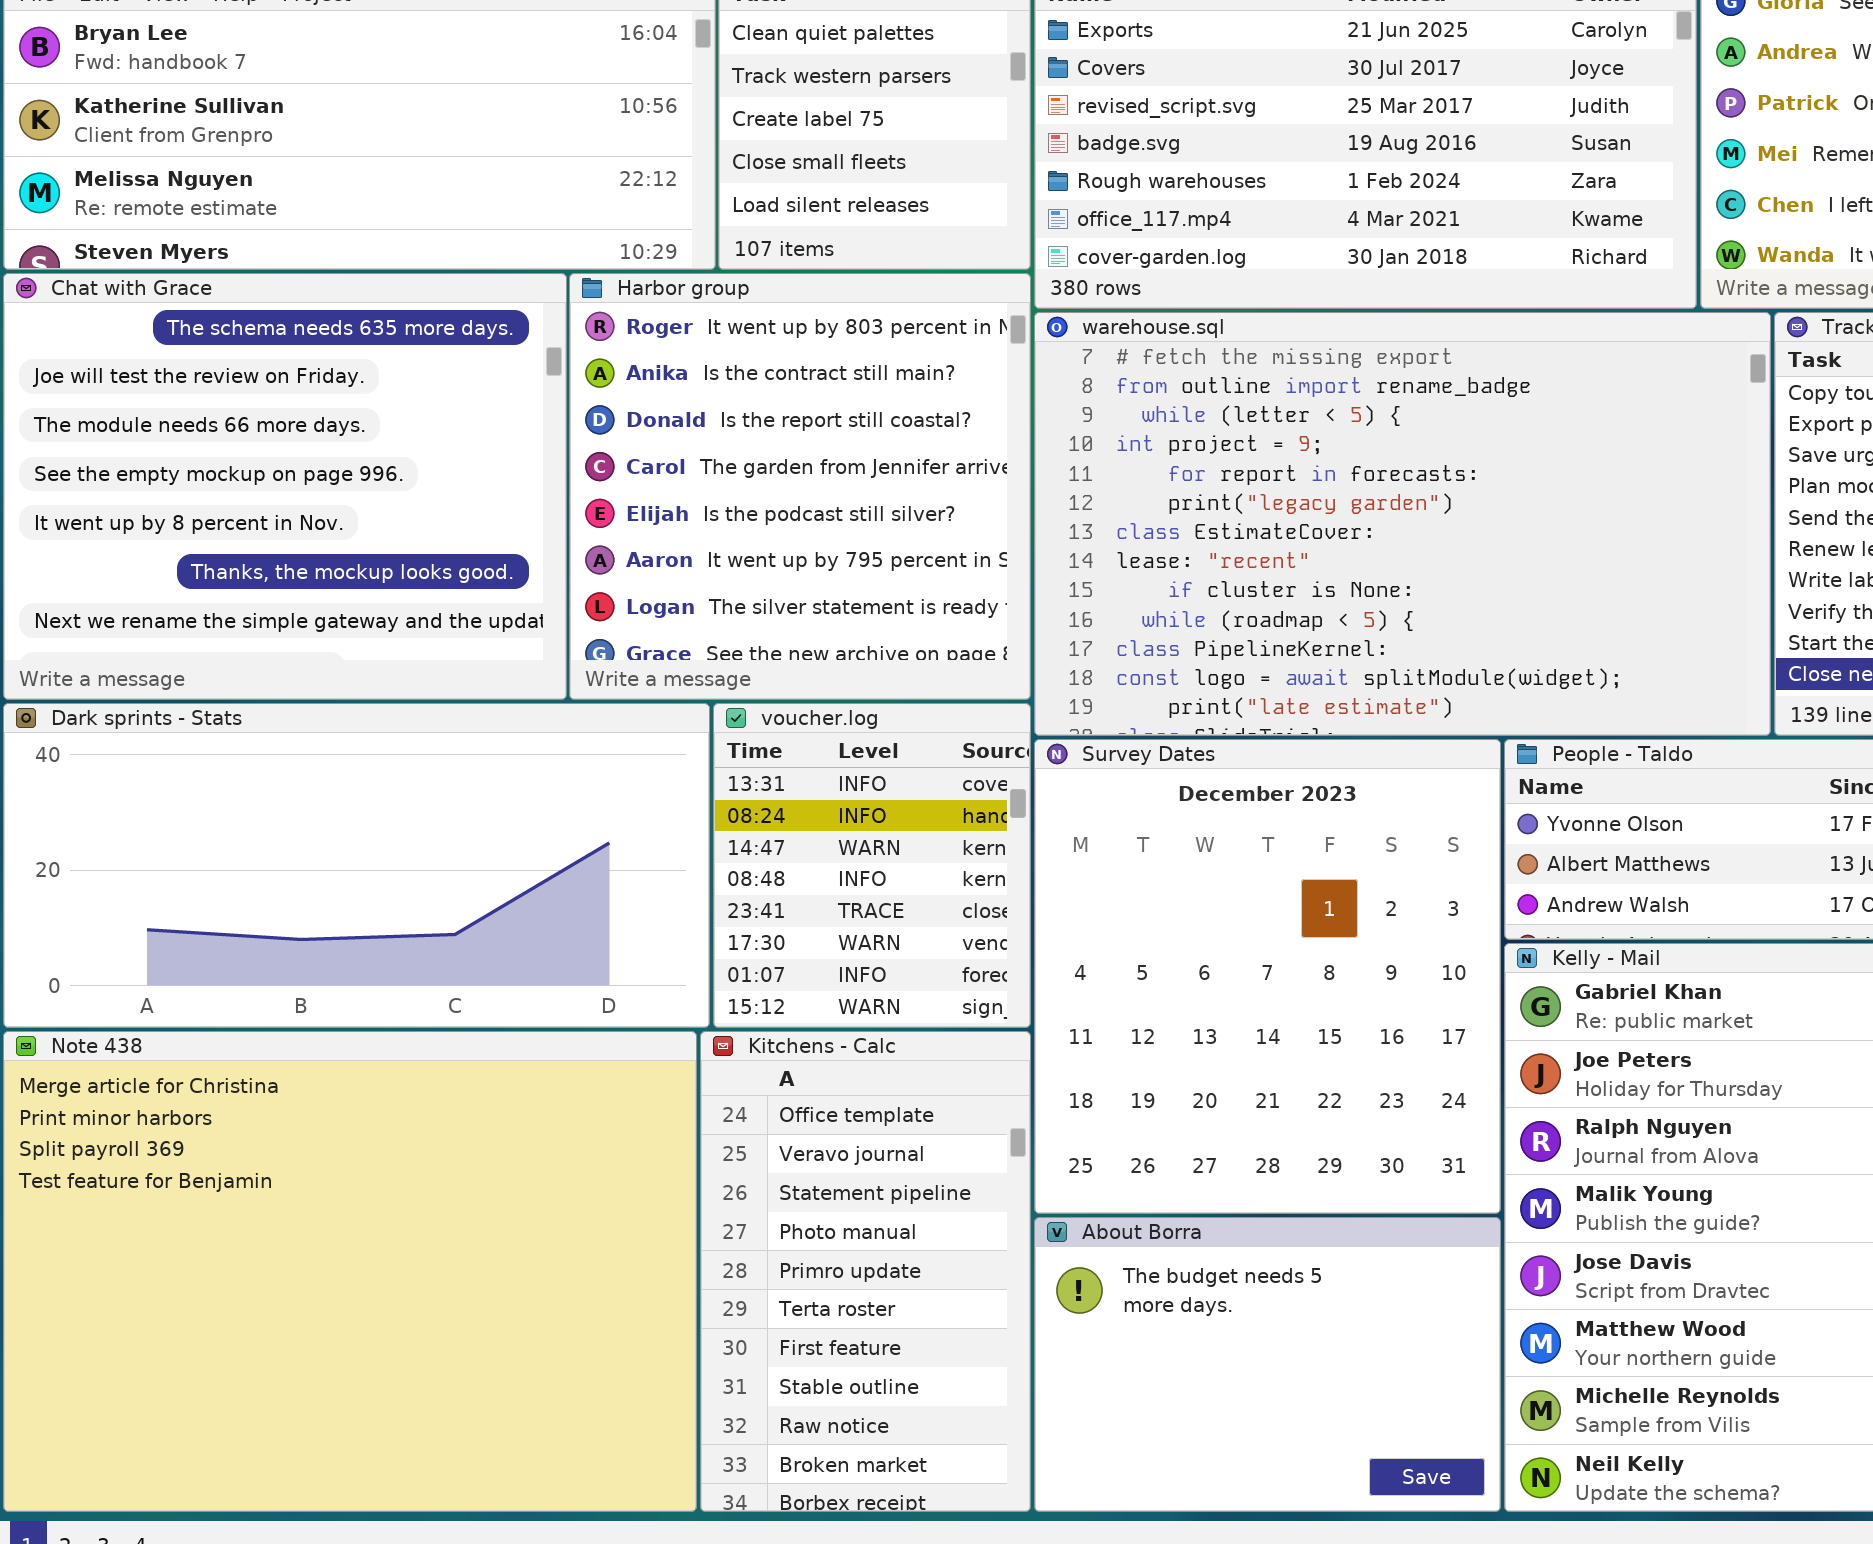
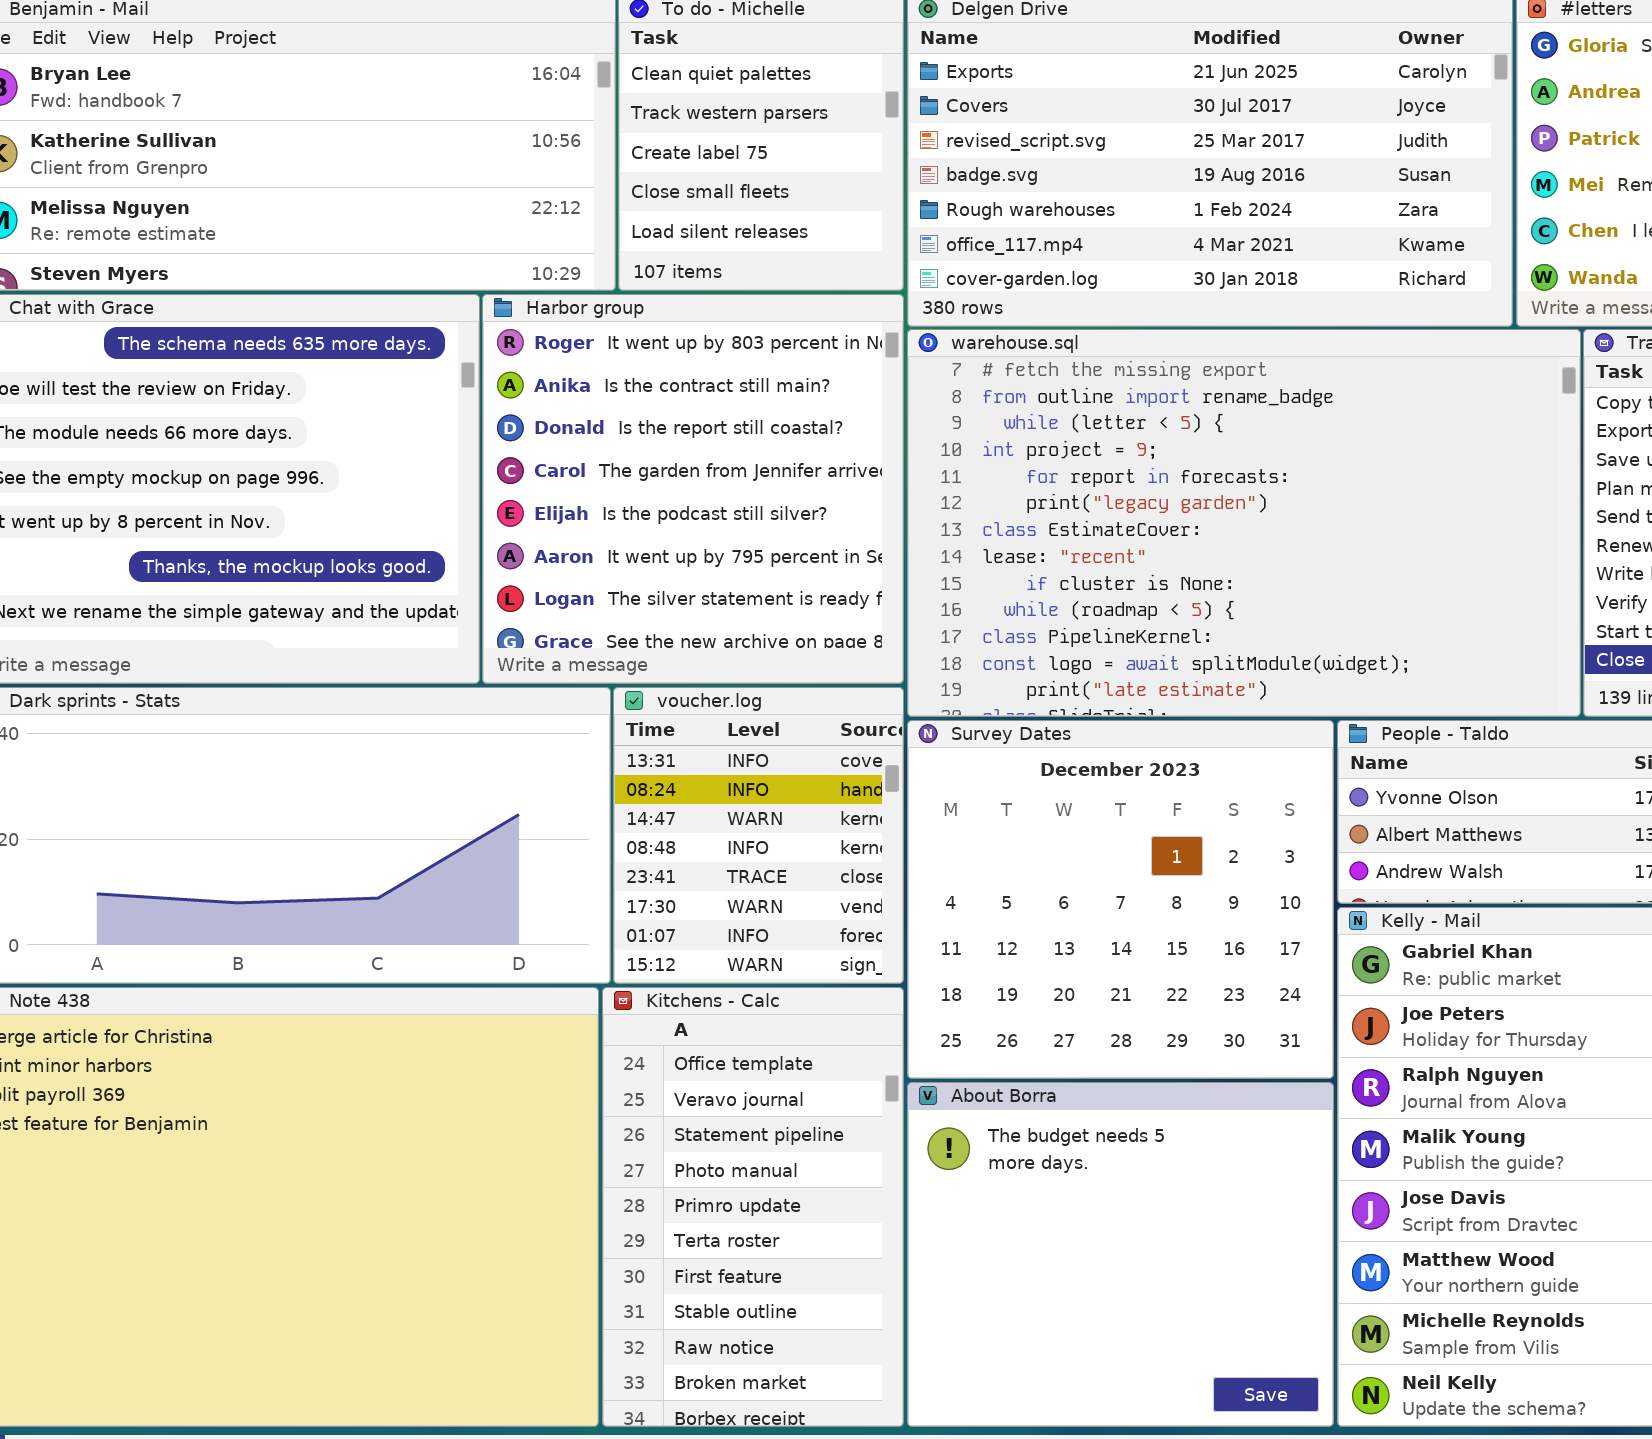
Survey Dates: [1034,739,1501,1214] -> [907,720,1334,1079], resized
About Borra: [1034,1217,1501,1512] -> [907,1082,1334,1427], resized

